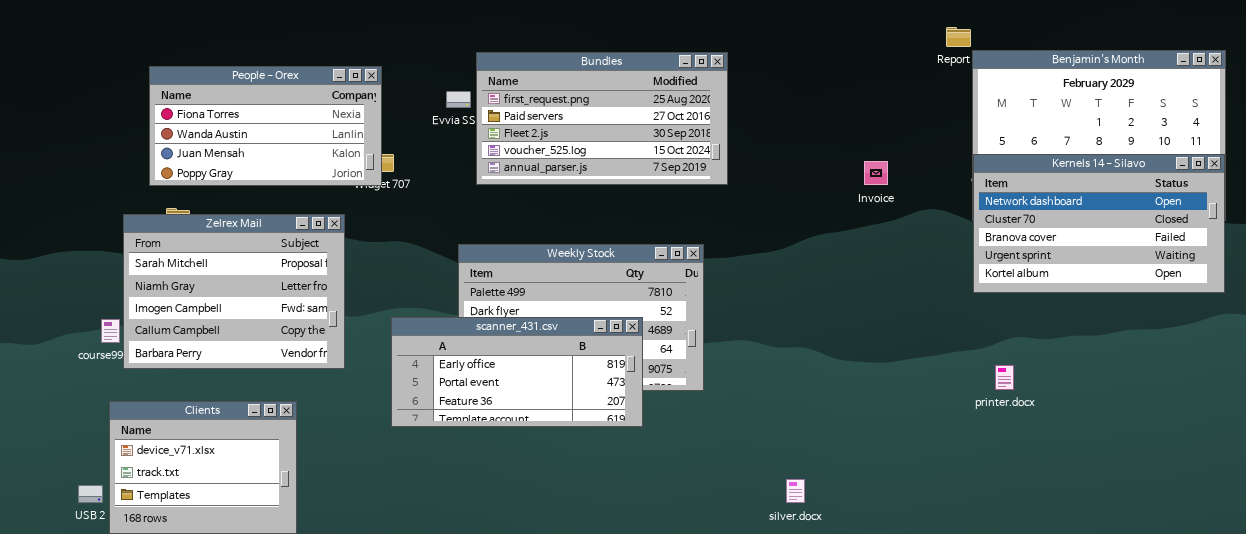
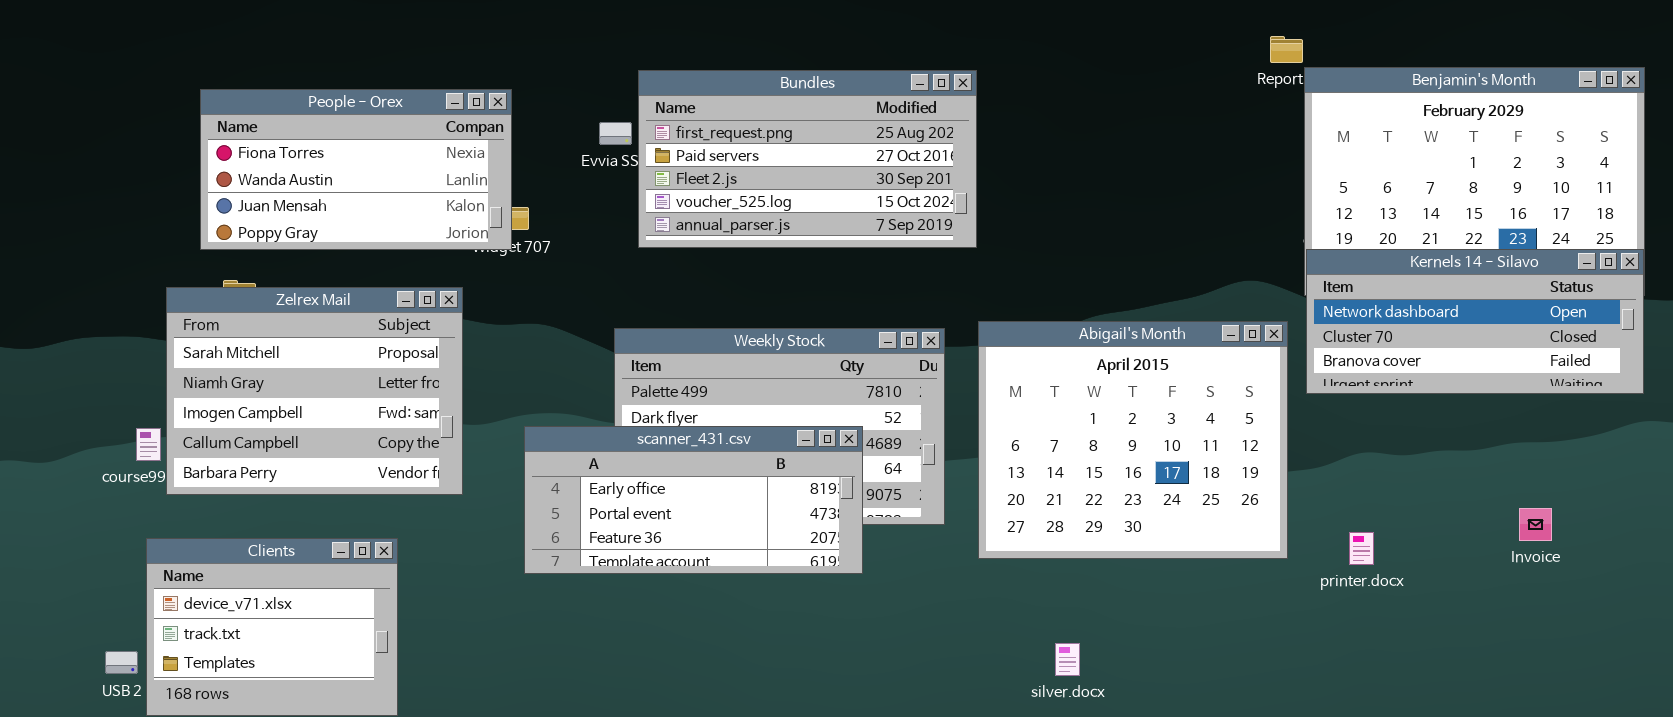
Kernels 14 - Silavo: [973,154,1225,293] -> [1306,249,1644,394], resized
Invoice: [864,161,888,185] -> [1519,508,1552,541], moved
Abigail's Month: none -> [978,321,1288,559], opened
printer.docx: [995,365,1014,390] -> [1349,532,1374,565], moved

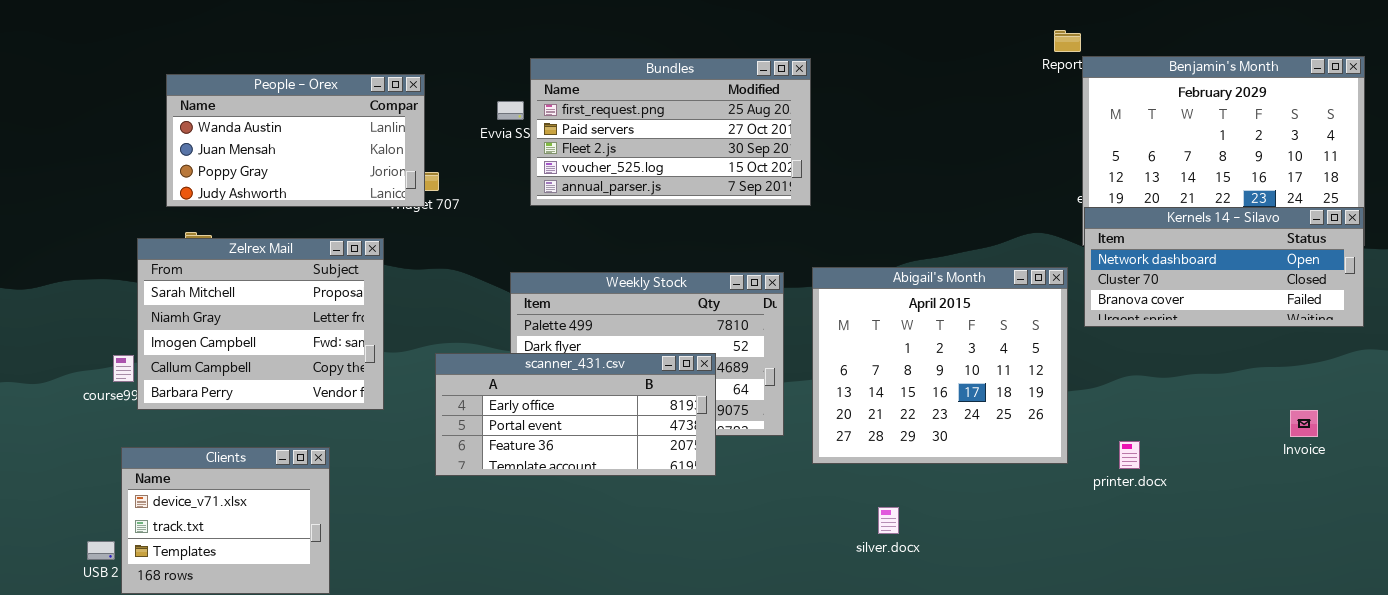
People - Orex: [200,89,512,250] -> [166,74,425,207], scrolled down 1 row
Invoice: [1519,508,1552,541] -> [1290,410,1318,437], moved
silver.docx: [1055,643,1080,676] -> [878,507,899,534], moved

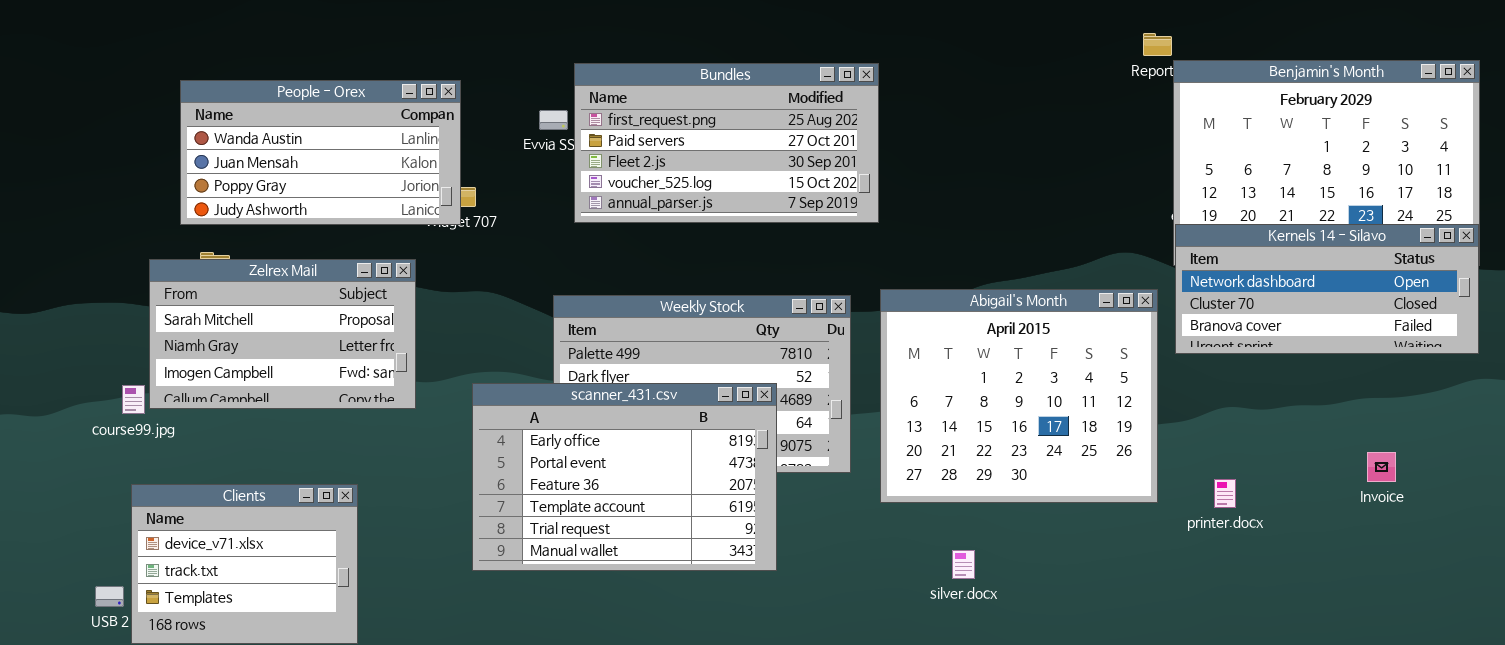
Zelrex Mail: [137,238,384,410] -> [149,259,416,409], resized
scanner_431.csv: [435,353,716,476] -> [472,383,777,571], resized
Invoice: [1290,410,1318,437] -> [1367,452,1396,482], moved

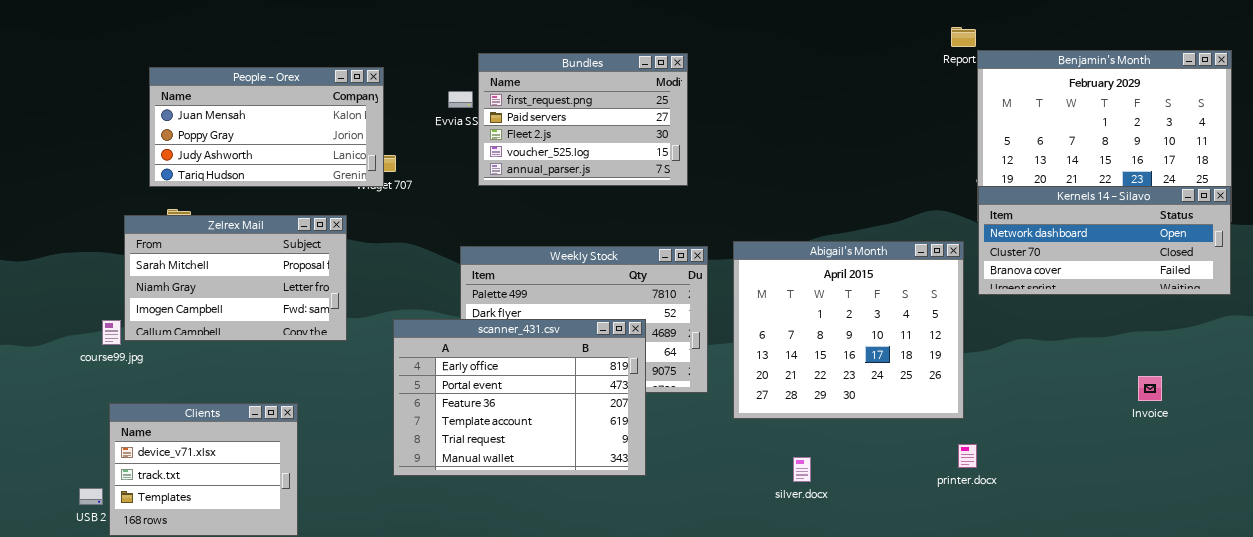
Bundles: [574,63,879,223] -> [478,53,688,186], resized
People - Orex: [180,80,461,225] -> [149,67,384,187], scrolled down 1 row
printer.docx: [1214,479,1236,508] -> [958,444,977,468], moved

